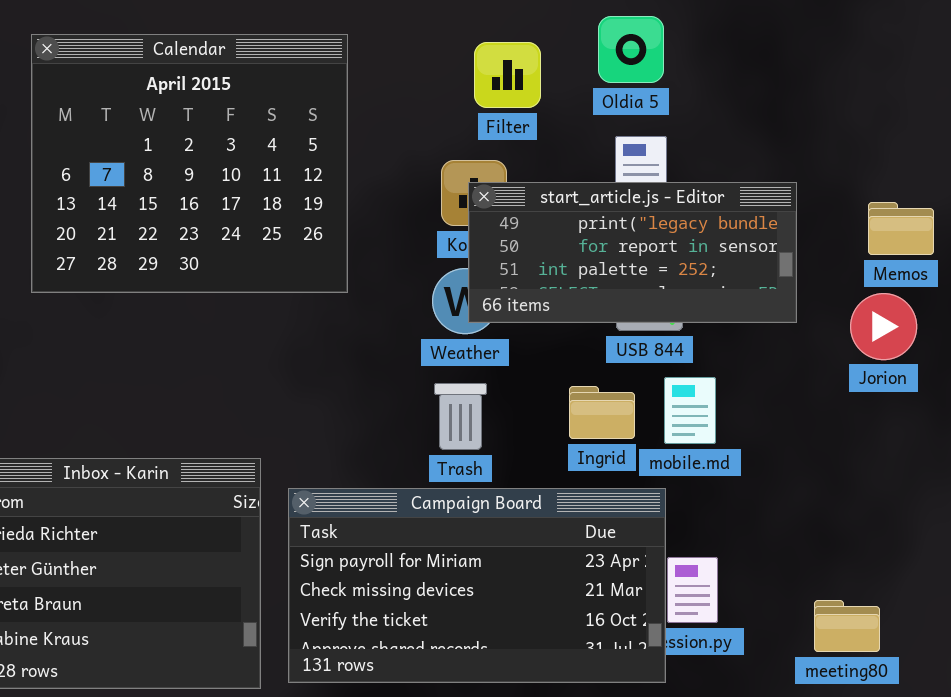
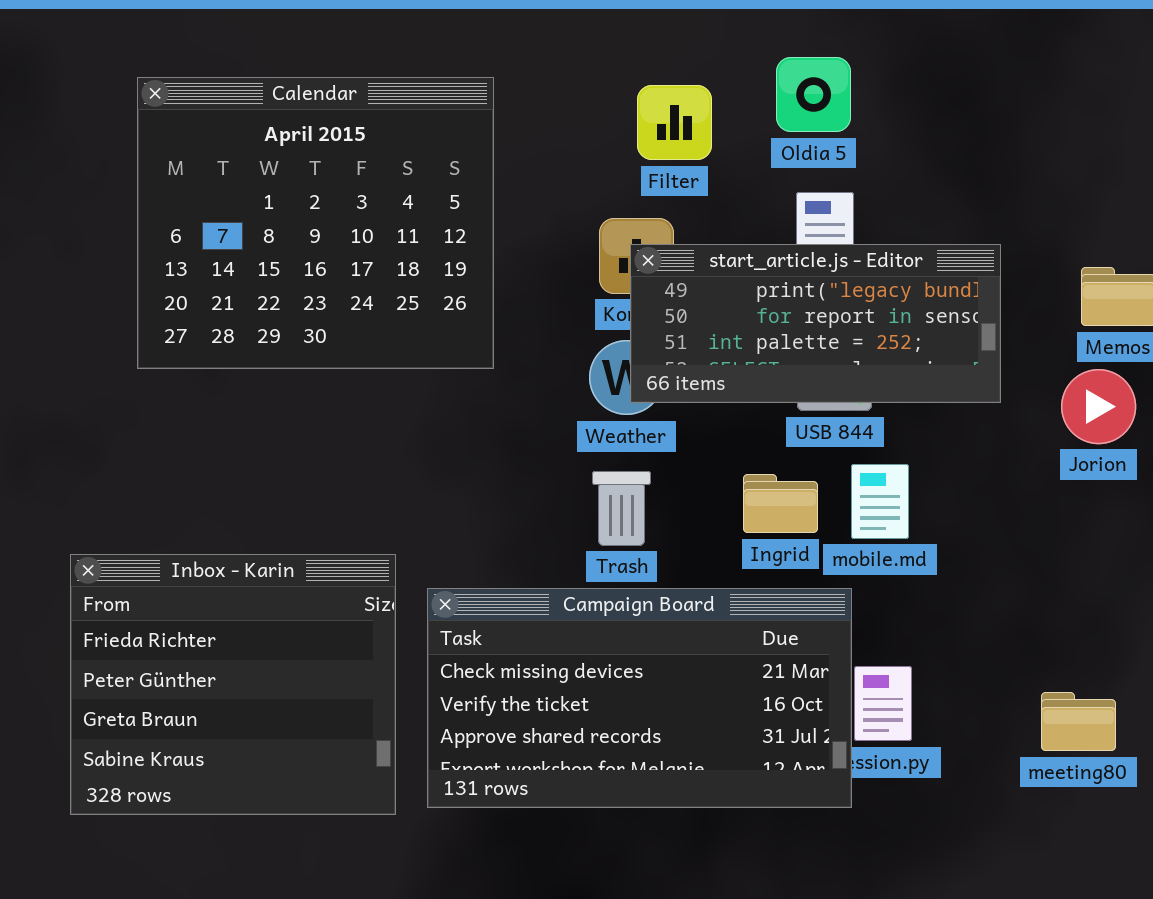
Campaign Board: [288,488,666,683] -> [427,588,852,808], scrolled down 1 row
meeting80: [814,600,880,652] -> [1041,692,1116,751], moved

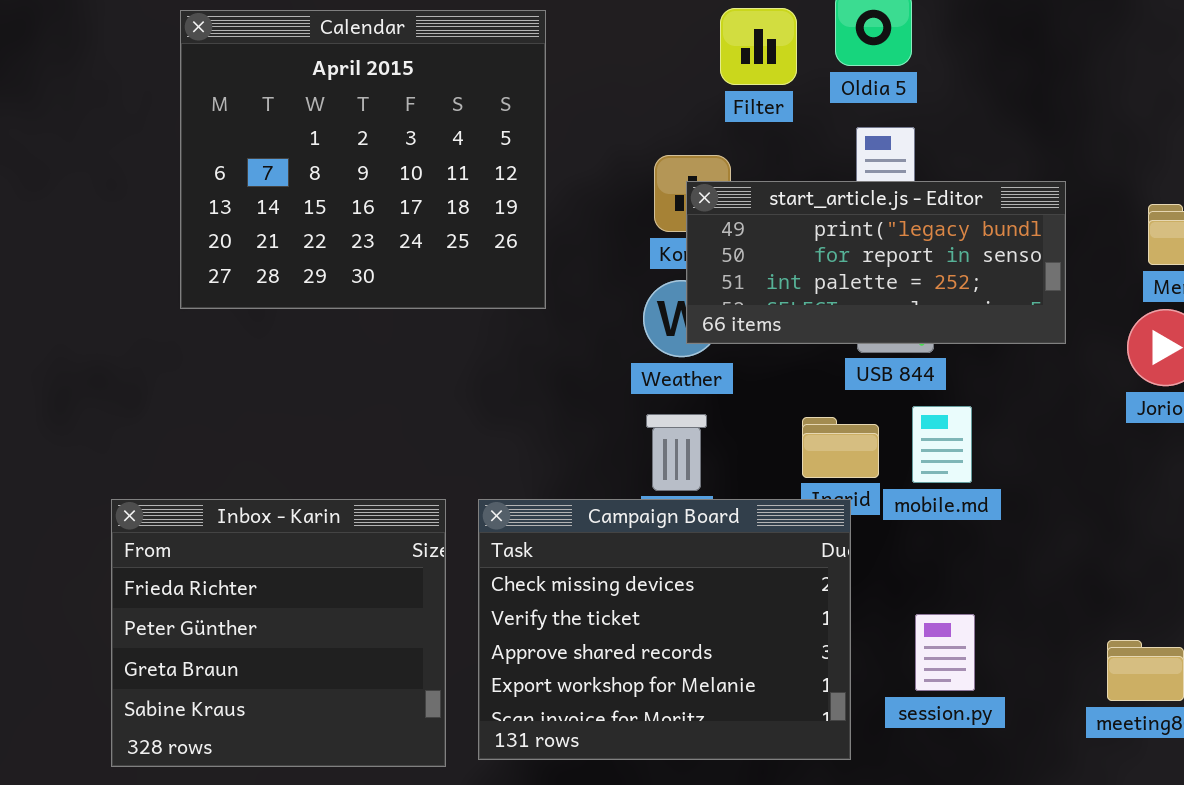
Filter: [637,85,712,160] -> [720,8,797,85], moved
Campaign Board: [427,588,852,808] -> [478,499,851,760], resized

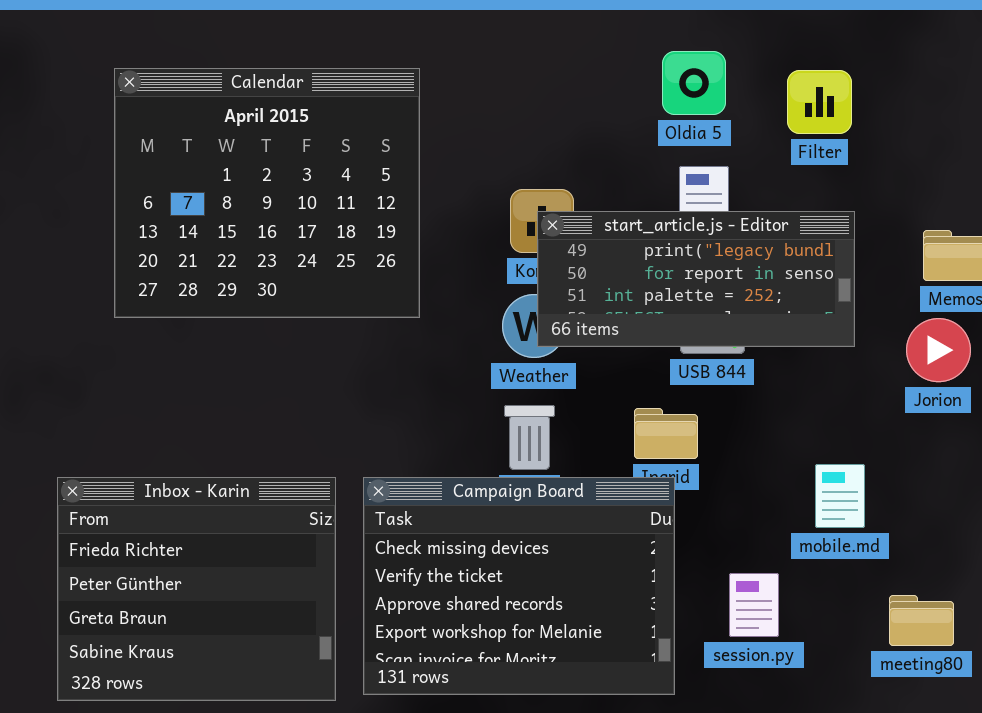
Filter: [720,8,797,85] -> [787,70,852,134], moved
mobile.md: [912,406,972,483] -> [815,464,865,528], moved

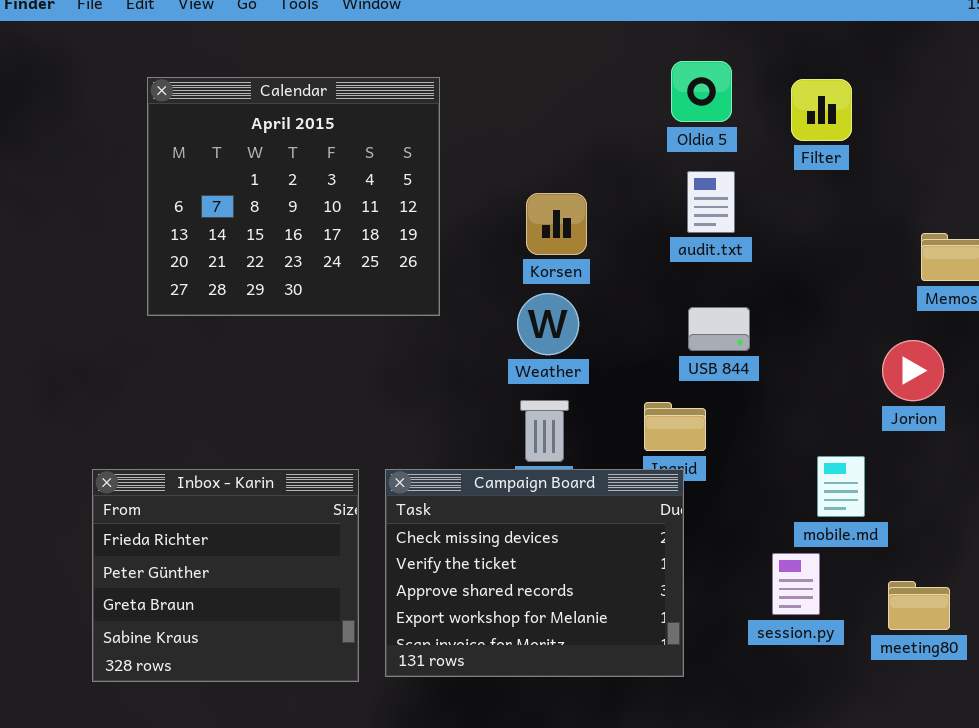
start_article.js - Editor: [537,211,855,347] -> none, closed
Jorion: [906,318,971,382] -> [882,340,944,401], moved
session.py: [729,573,779,637] -> [772,553,820,615], moved

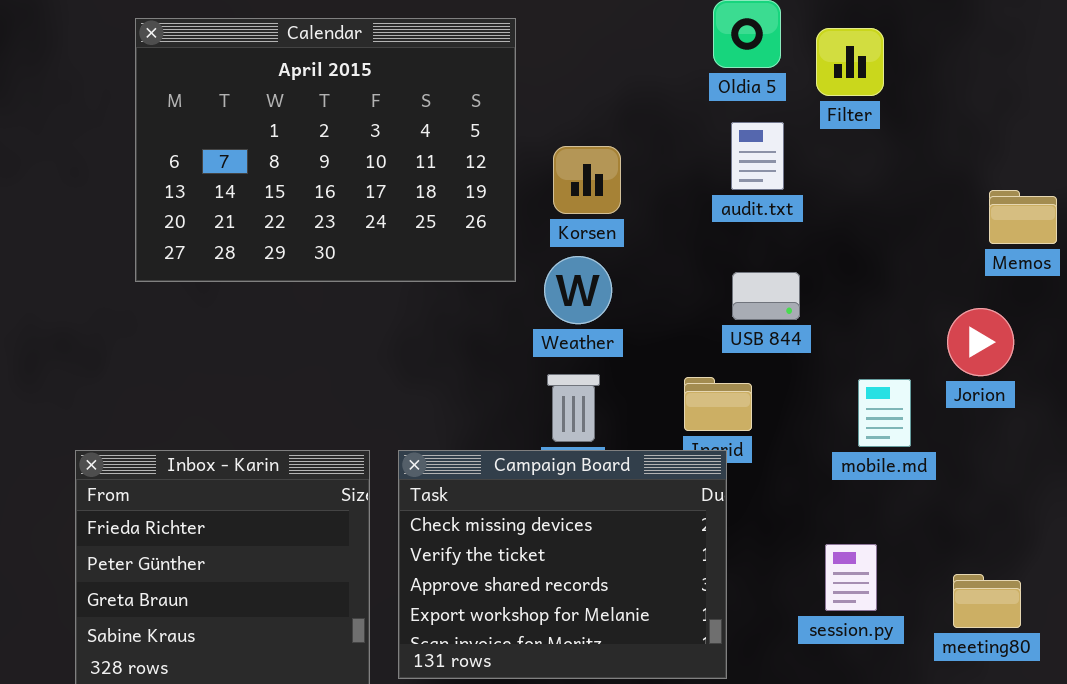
Calendar: [147,77,440,316] -> [135,18,516,282], resized
Filter: [791,79,852,141] -> [816,28,884,96], moved
mobile.md: [817,456,865,517] -> [858,379,911,447], moved

